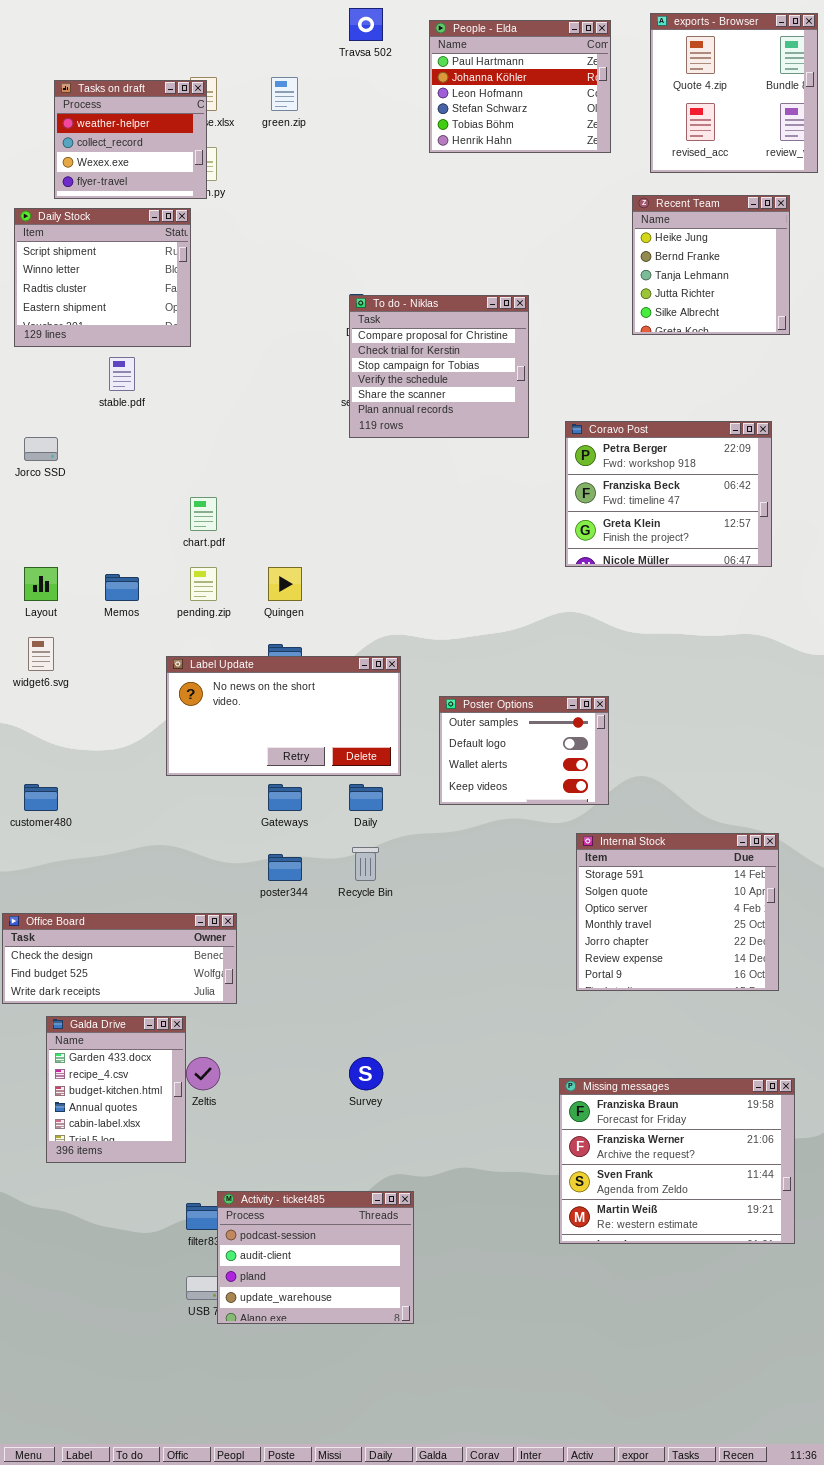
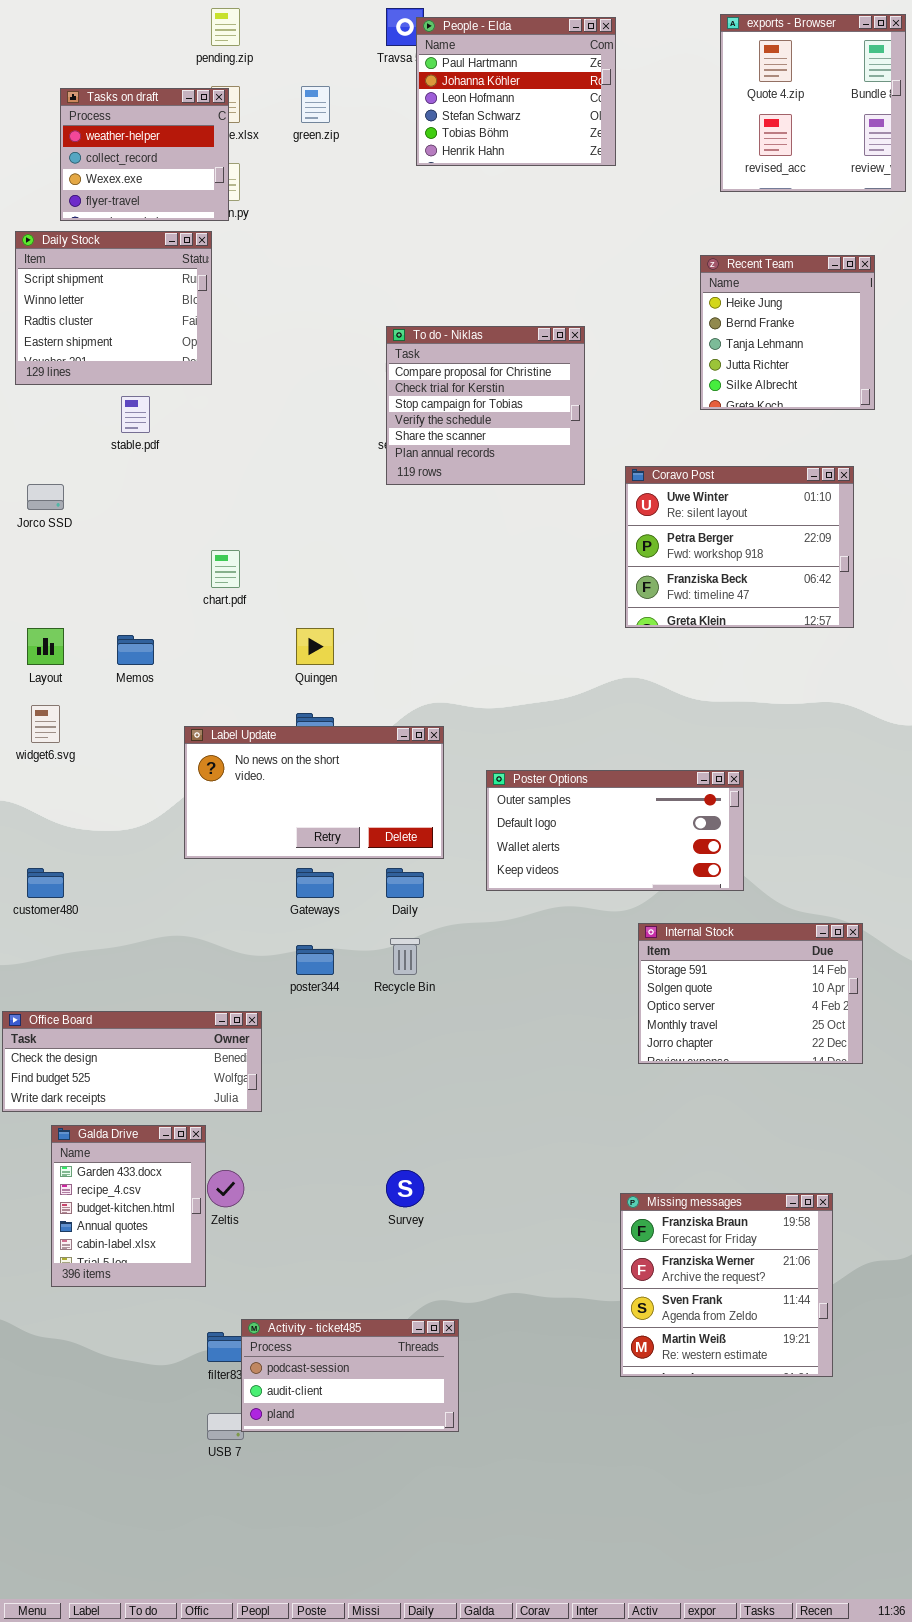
People - Elda: [429,20,611,153] -> [416,17,616,166], moved
Recent Team: [632,195,790,335] -> [700,255,875,410], moved
Coravo Post: [565,421,772,567] -> [625,466,854,628], scrolled up 1 row
pending.zip: [190,567,217,601] -> [211,8,240,46], moved
Poster Options: [439,696,609,805] -> [486,770,744,891], resized
Internal Stock: [576,833,779,991] -> [638,923,863,1064], resized
Missing messages: [559,1078,795,1244] -> [620,1193,833,1377], resized
Activity - ticket485: [217,1191,414,1324] -> [241,1319,459,1432], resized

